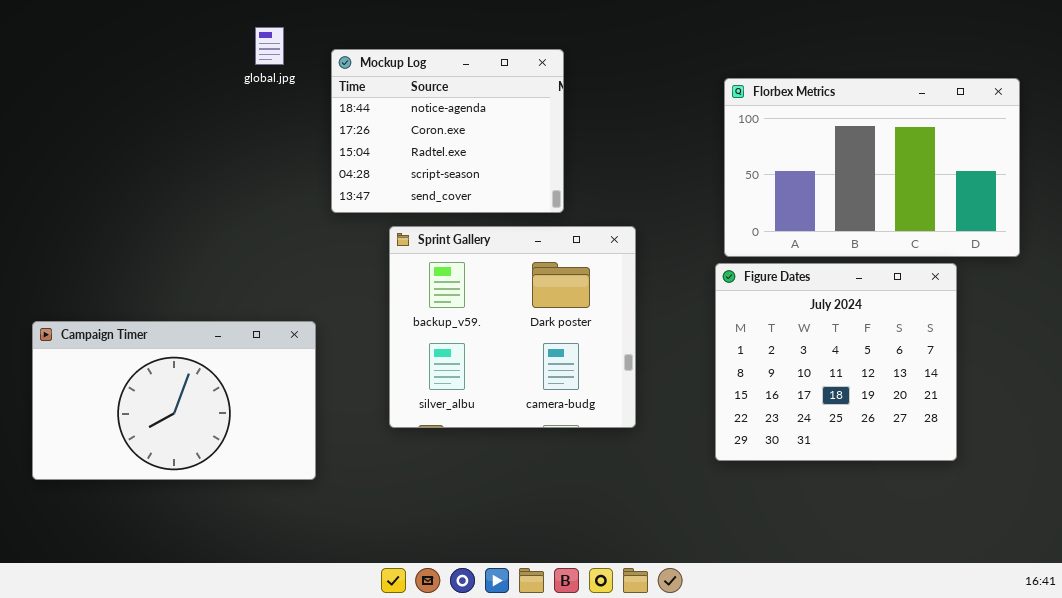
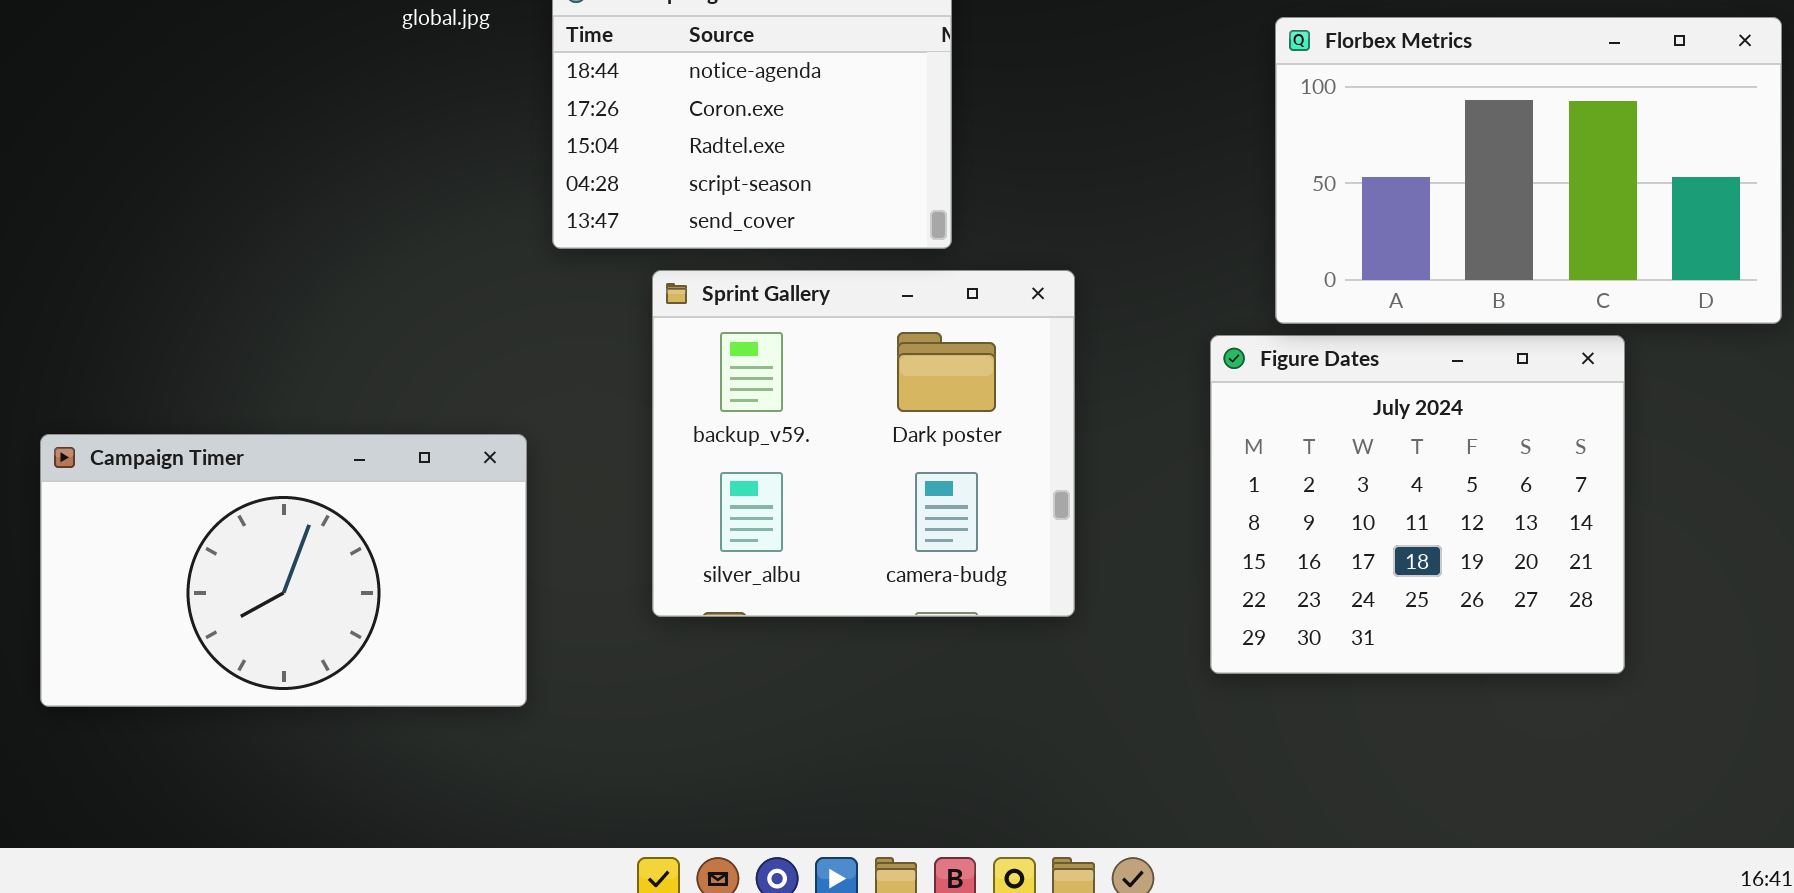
Florbex Metrics: [724,78,1020,257] -> [1275,17,1782,324], moved

